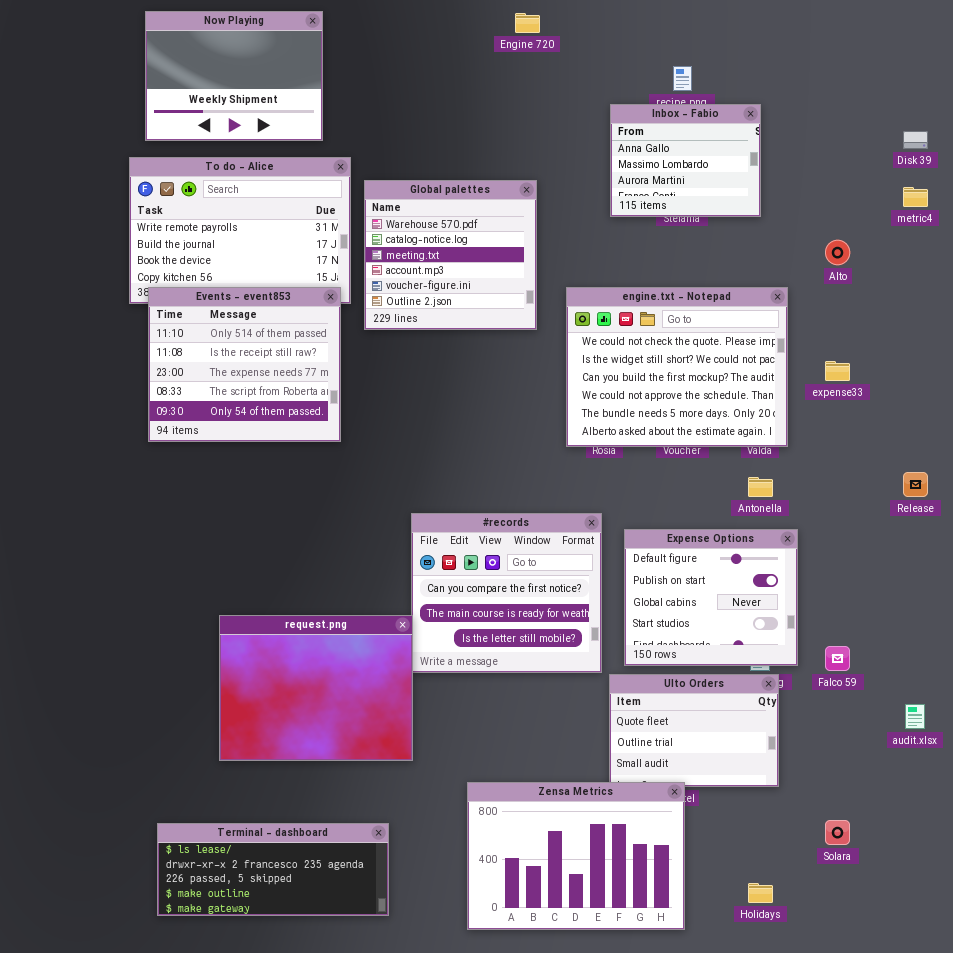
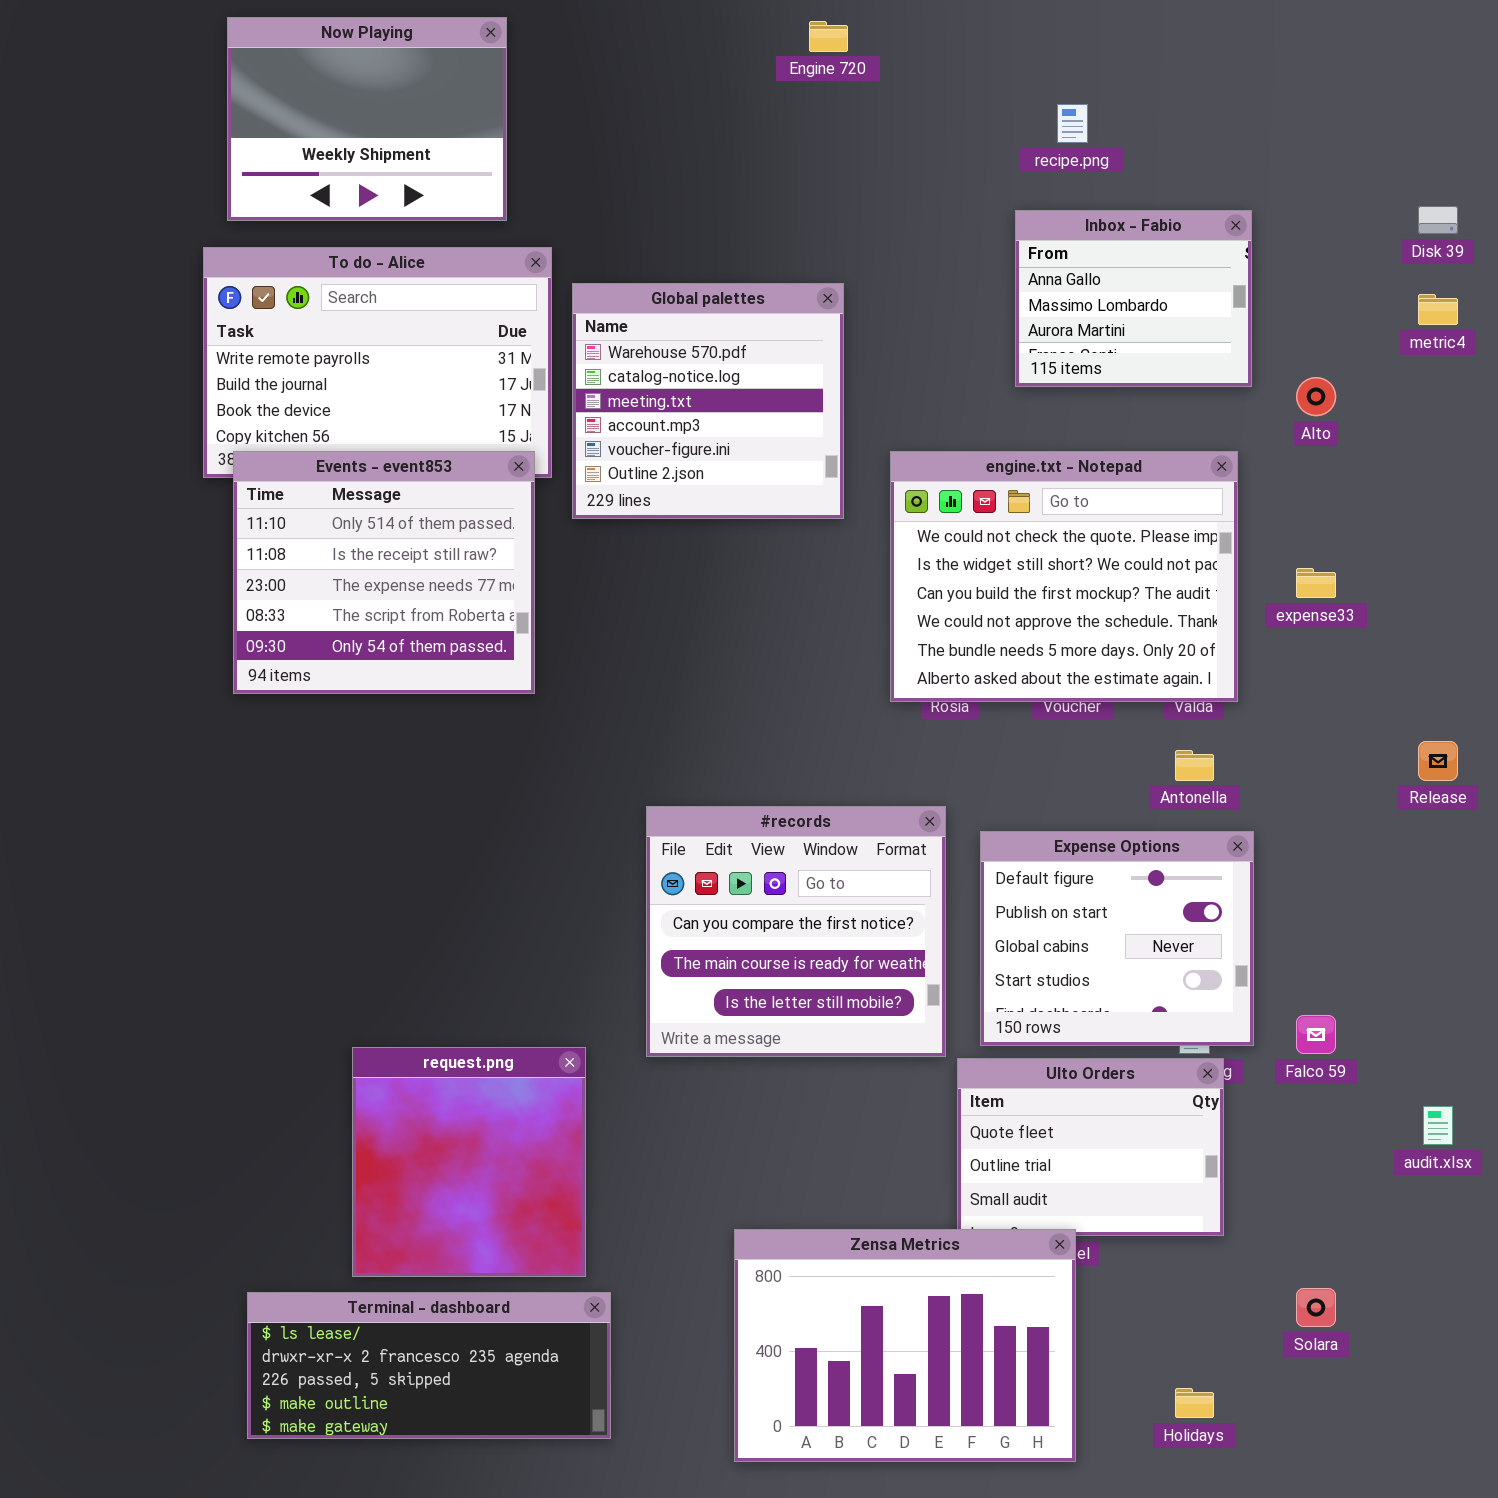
Inbox - Fabio: [610,104,761,217] -> [1015,210,1252,387], moved
request.png: [219,615,413,761] -> [352,1047,586,1277], moved, resized

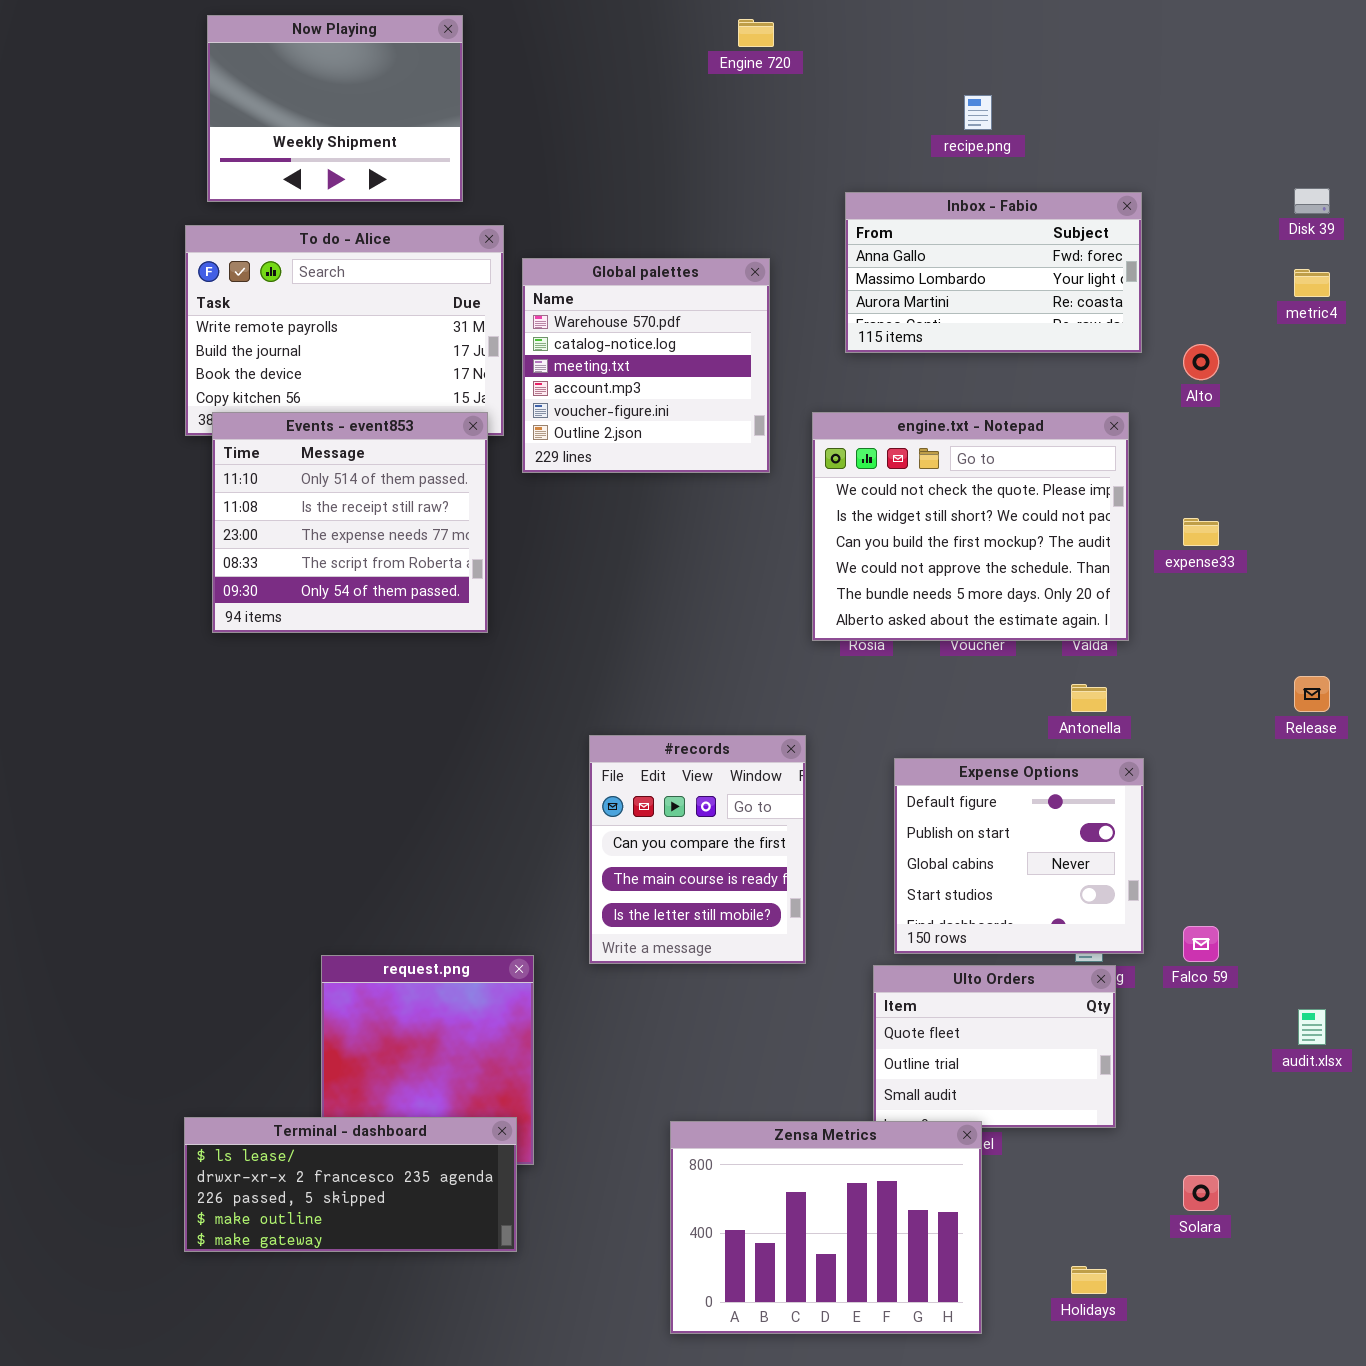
Inbox - Fabio: [1015,210,1252,387] -> [845,192,1142,353], resized
#records: [646,806,946,1057] -> [589,735,806,964], resized
Terminal - dashboard: [247,1292,611,1439] -> [184,1117,517,1252], moved

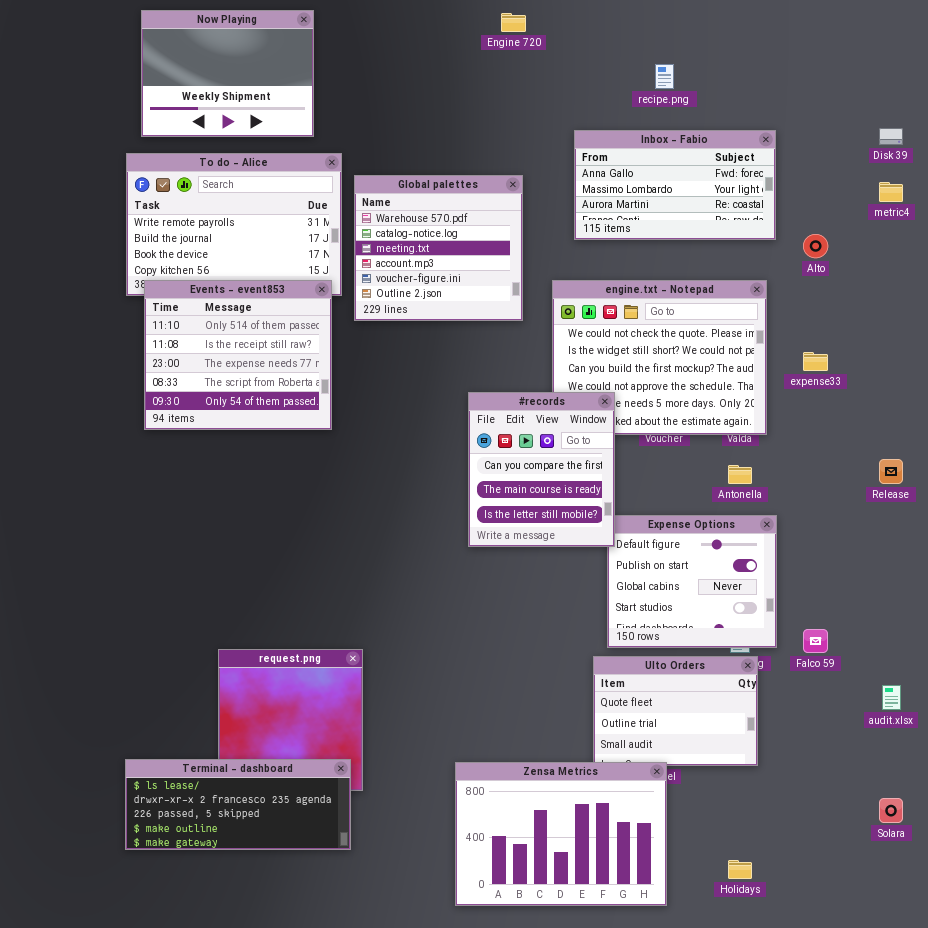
#records: [589,735,806,964] -> [468,392,615,547], moved
Solara: [1183,1175,1219,1211] -> [879,798,903,823], moved

